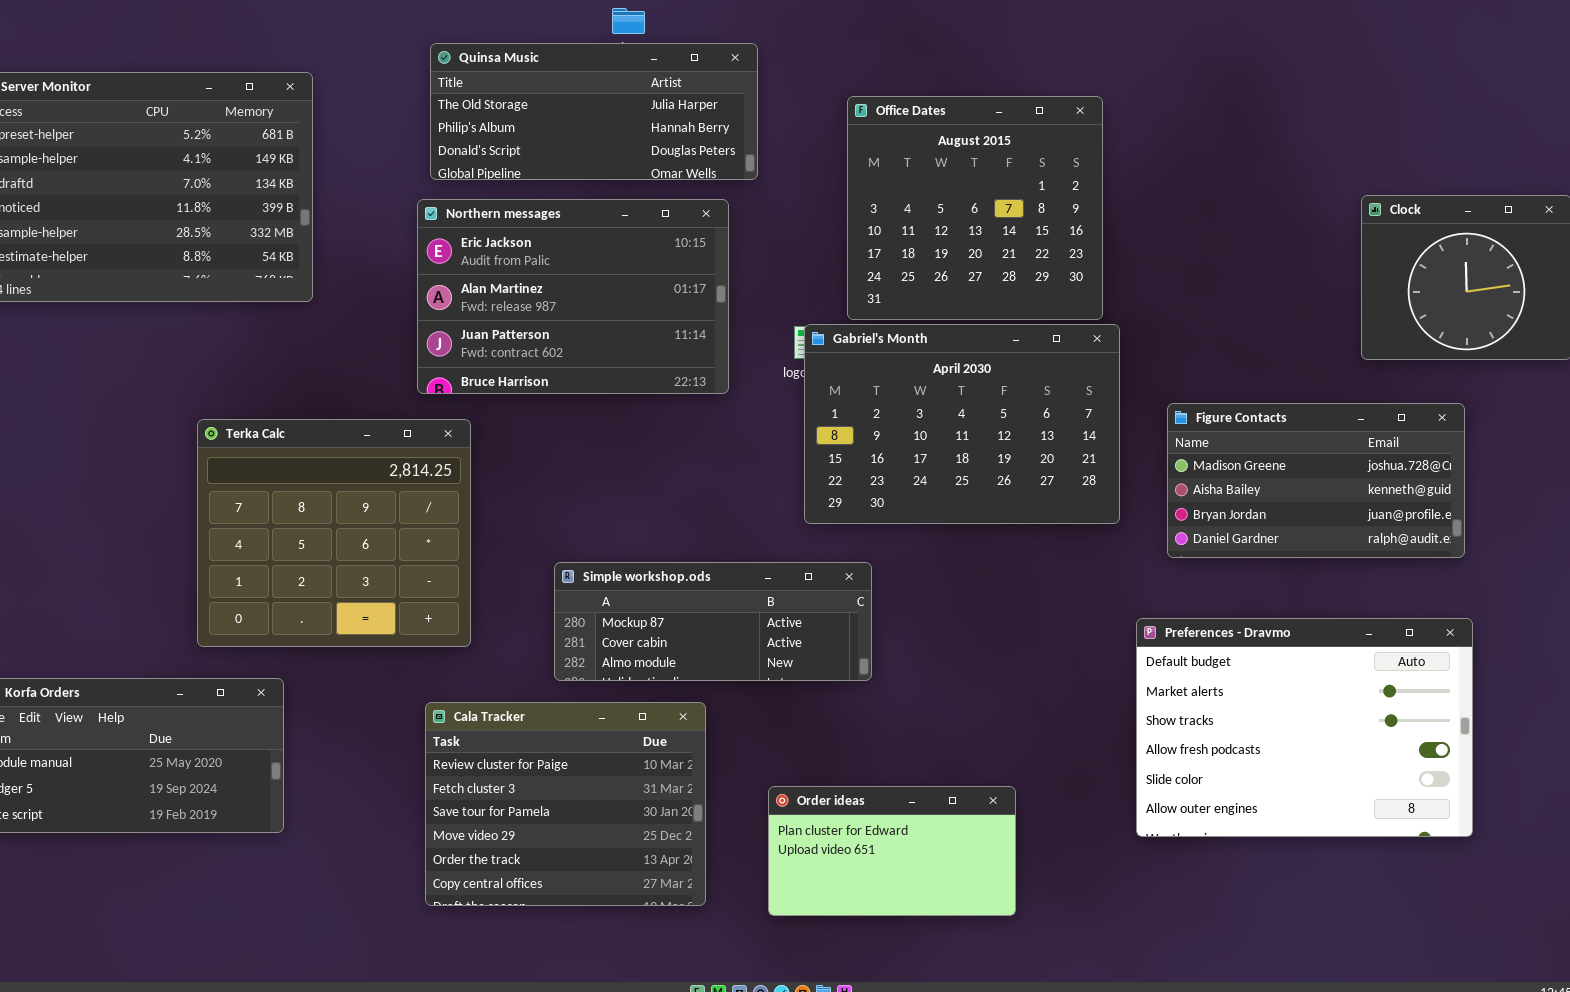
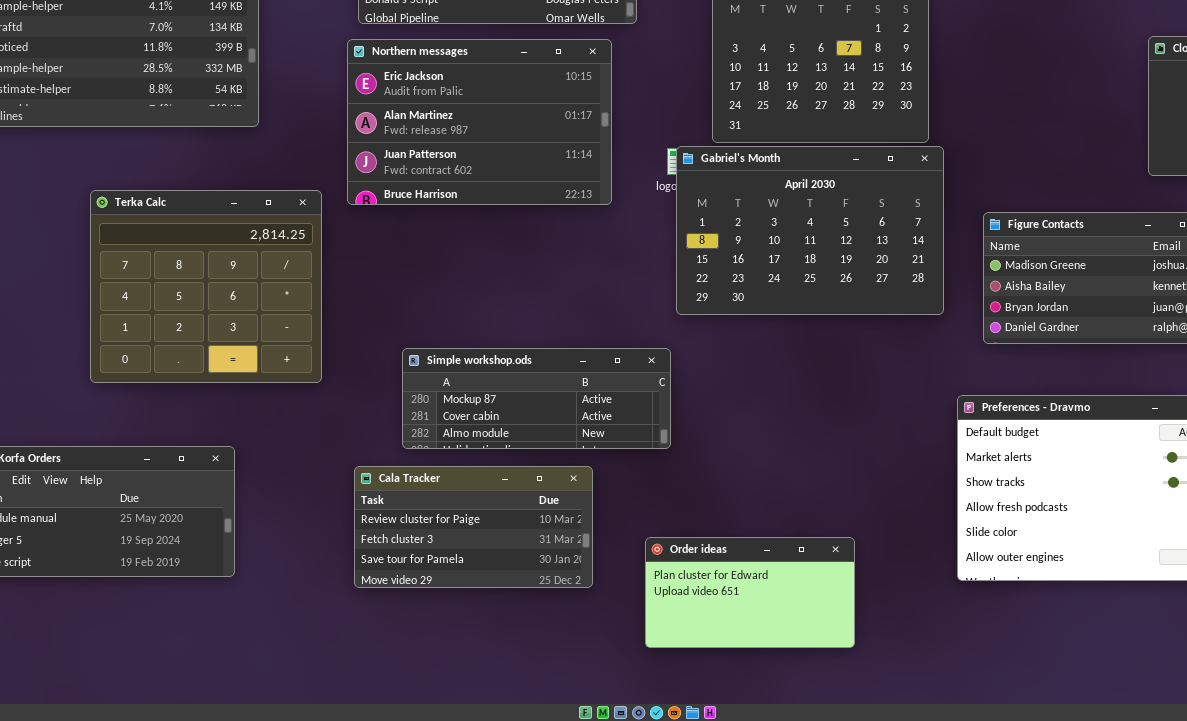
Terka Calc: [197,419,471,647] -> [90,190,322,383], moved
Simple workshop.ods: [554,562,872,681] -> [402,348,671,449], moved
Cala Tracker: [425,702,706,906] -> [354,466,593,588], resized

